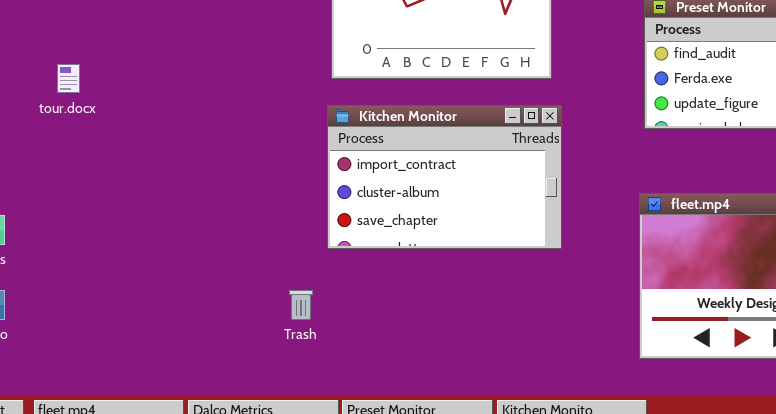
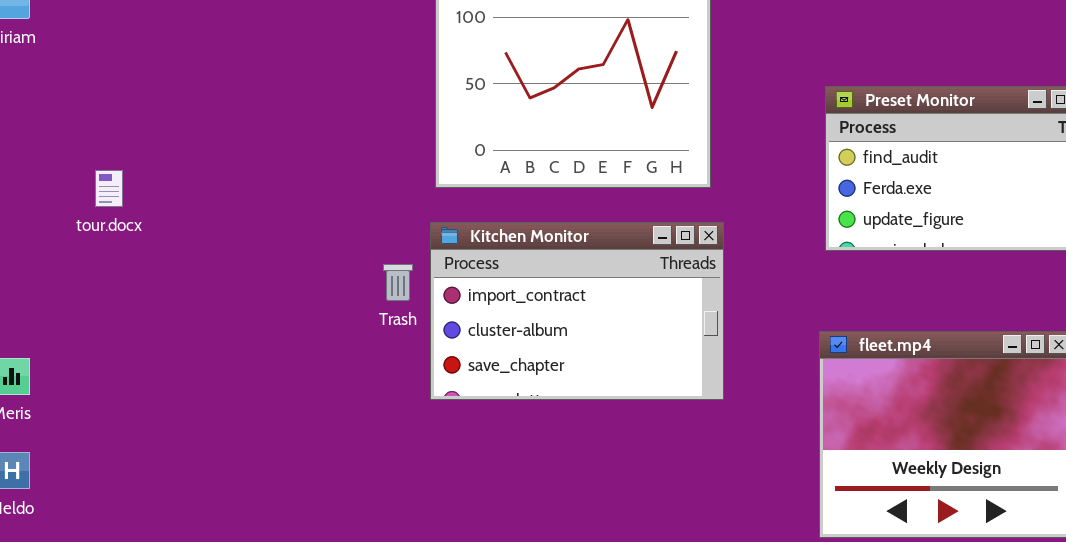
Trash: [289,290,313,320] -> [383,264,413,301], moved

